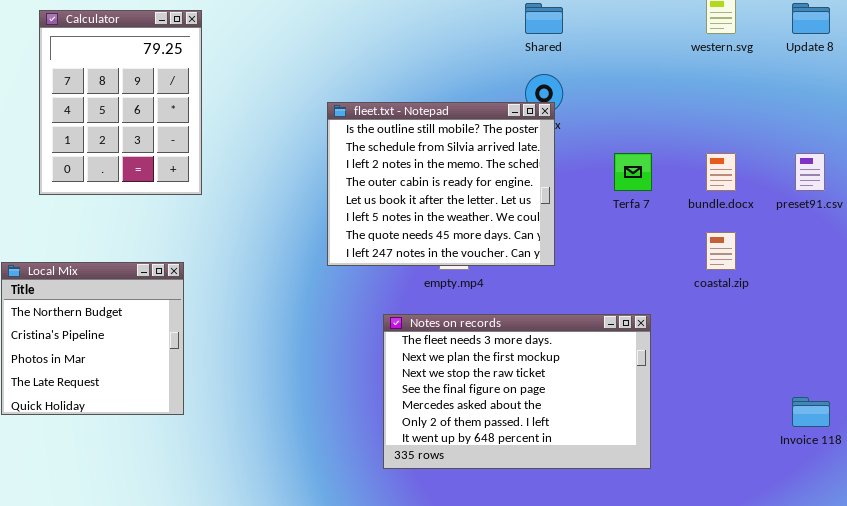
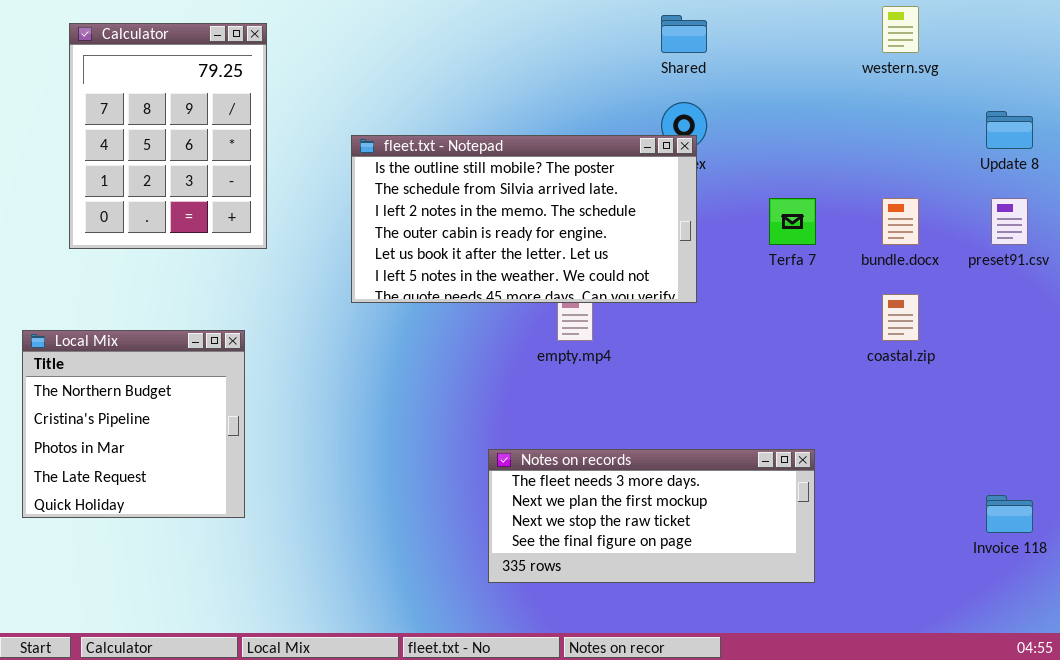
Update 8: [792,3,830,34] -> [986,111,1033,149], moved
fleet.txt - Notepad: [327,102,555,266] -> [351,135,697,303], resized
Notes on records: [383,314,651,469] -> [488,449,815,583], resized

